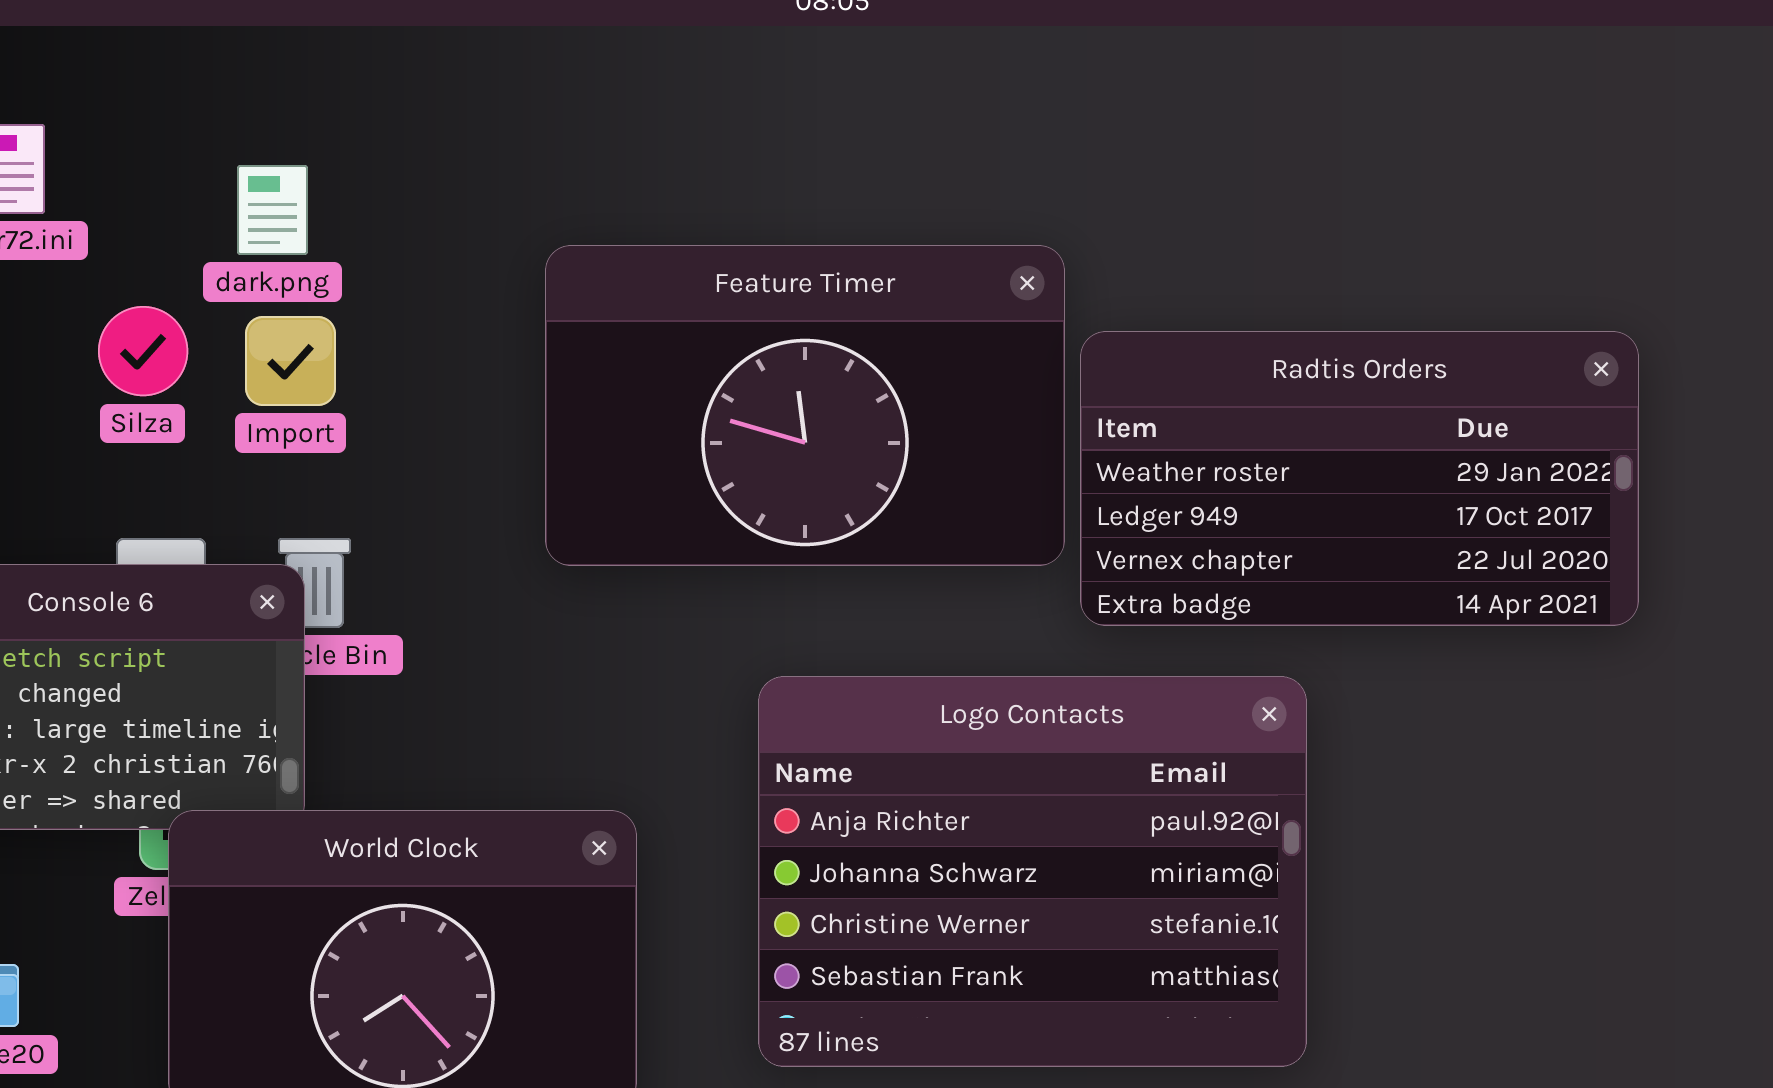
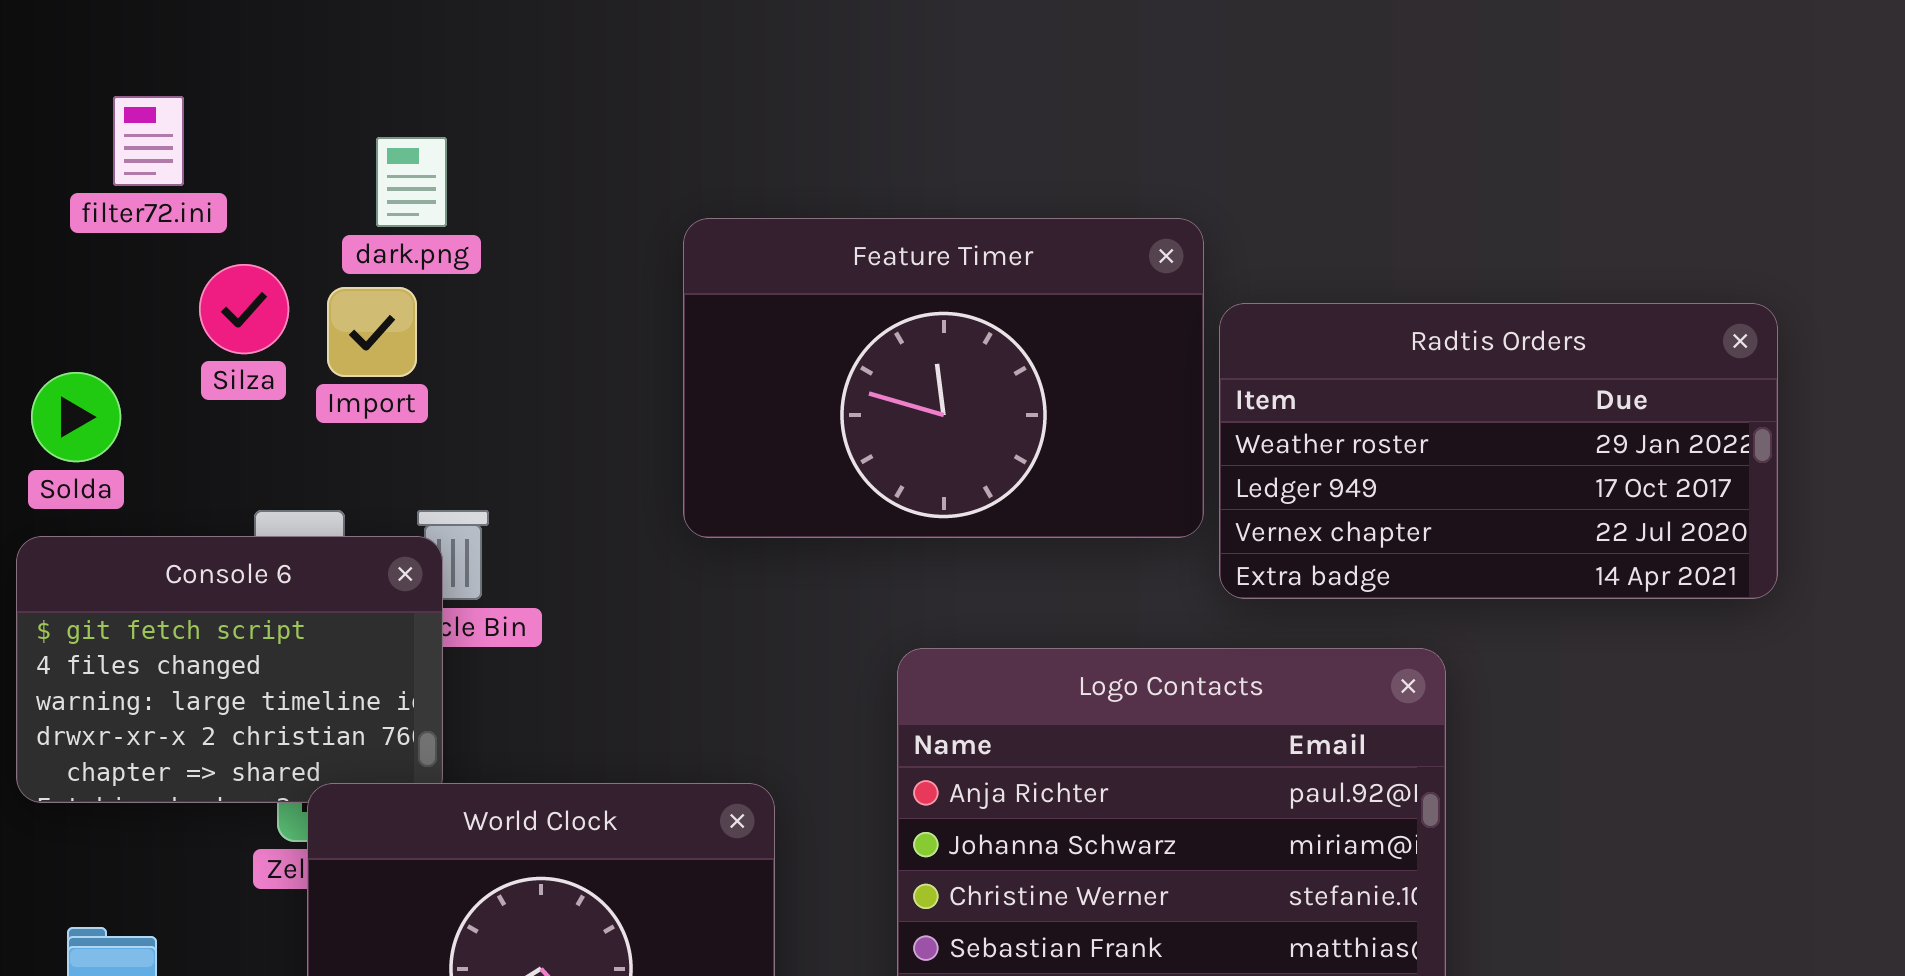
Silza: [98,306,188,396] -> [199,264,289,354], moved
Import: [245,316,336,406] -> [327,287,417,377], moved

